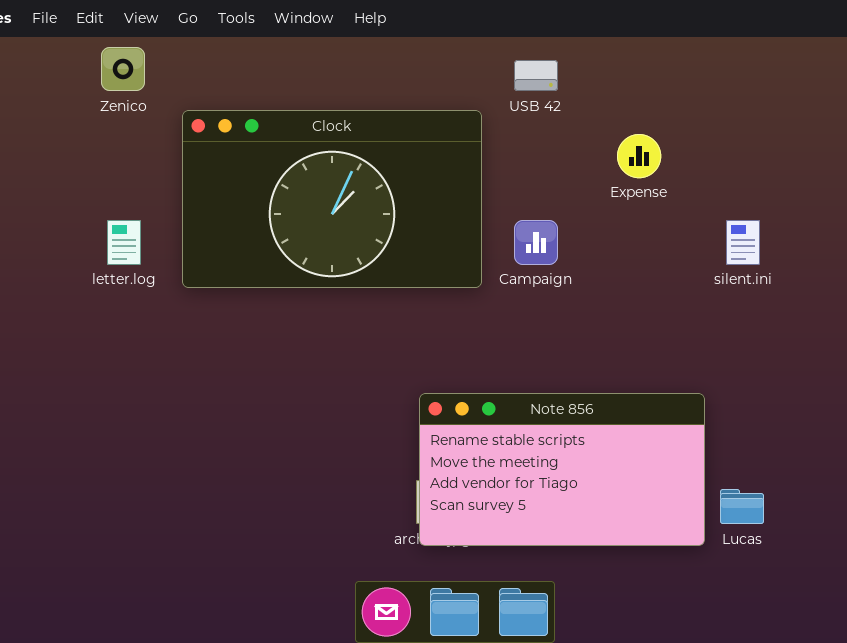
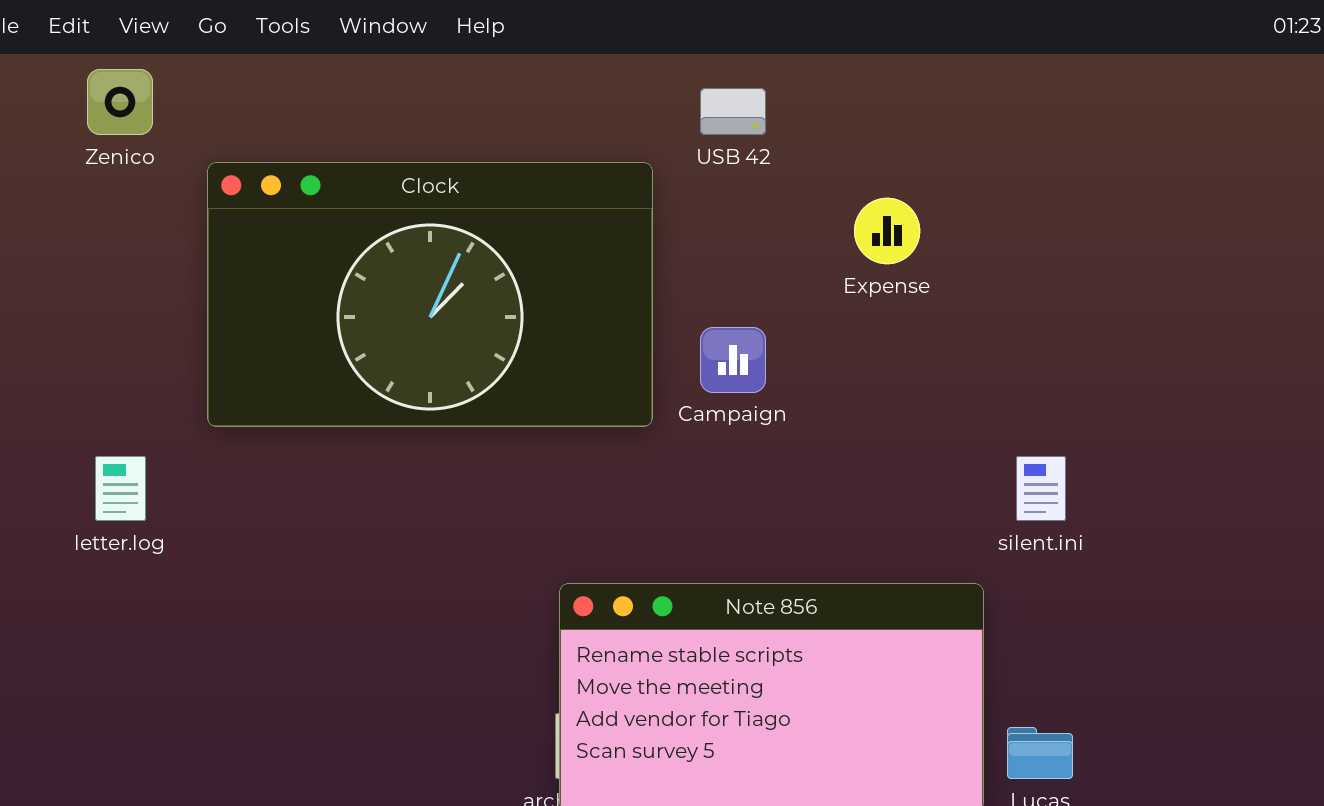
letter.log: [107,220,141,265] -> [95,456,146,521], moved
silent.ini: [726,220,760,265] -> [1016,456,1066,521], moved

